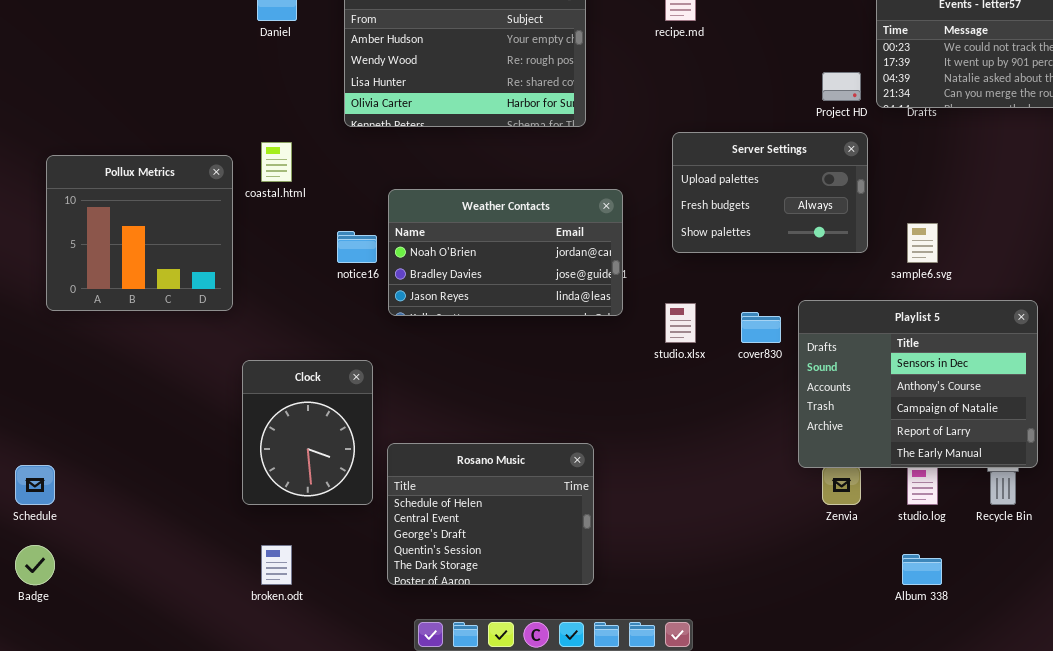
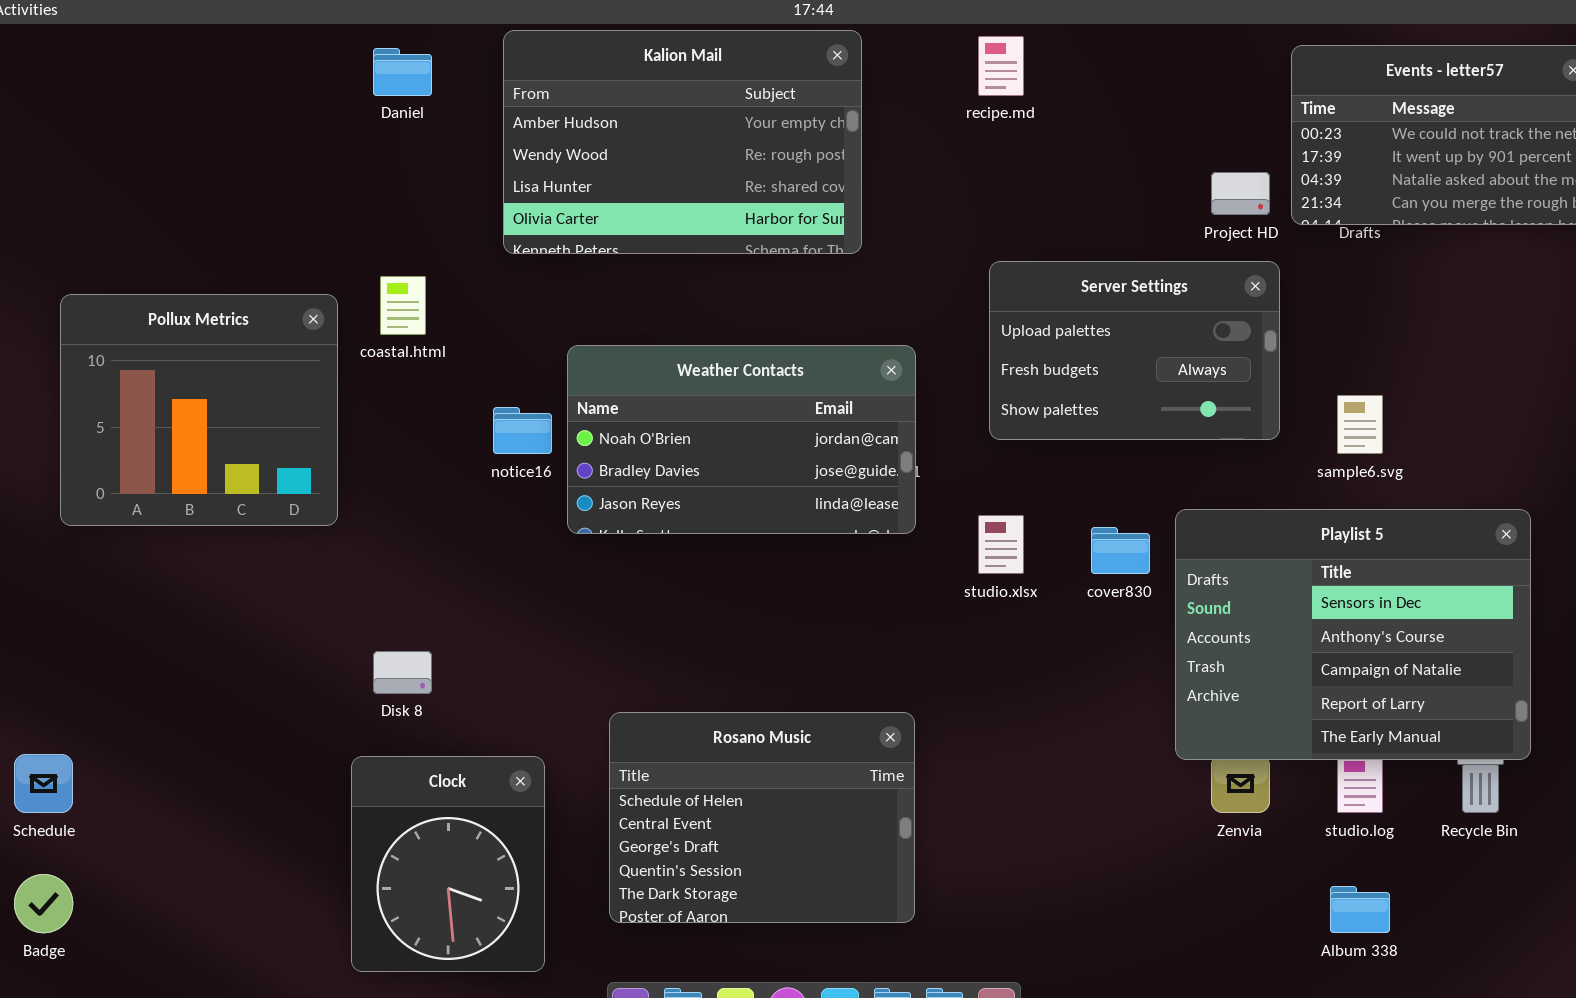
Clock: [242,360,373,505] -> [351,756,545,972], moved
Rosano Music: [387,443,594,585] -> [609,712,915,923], moved

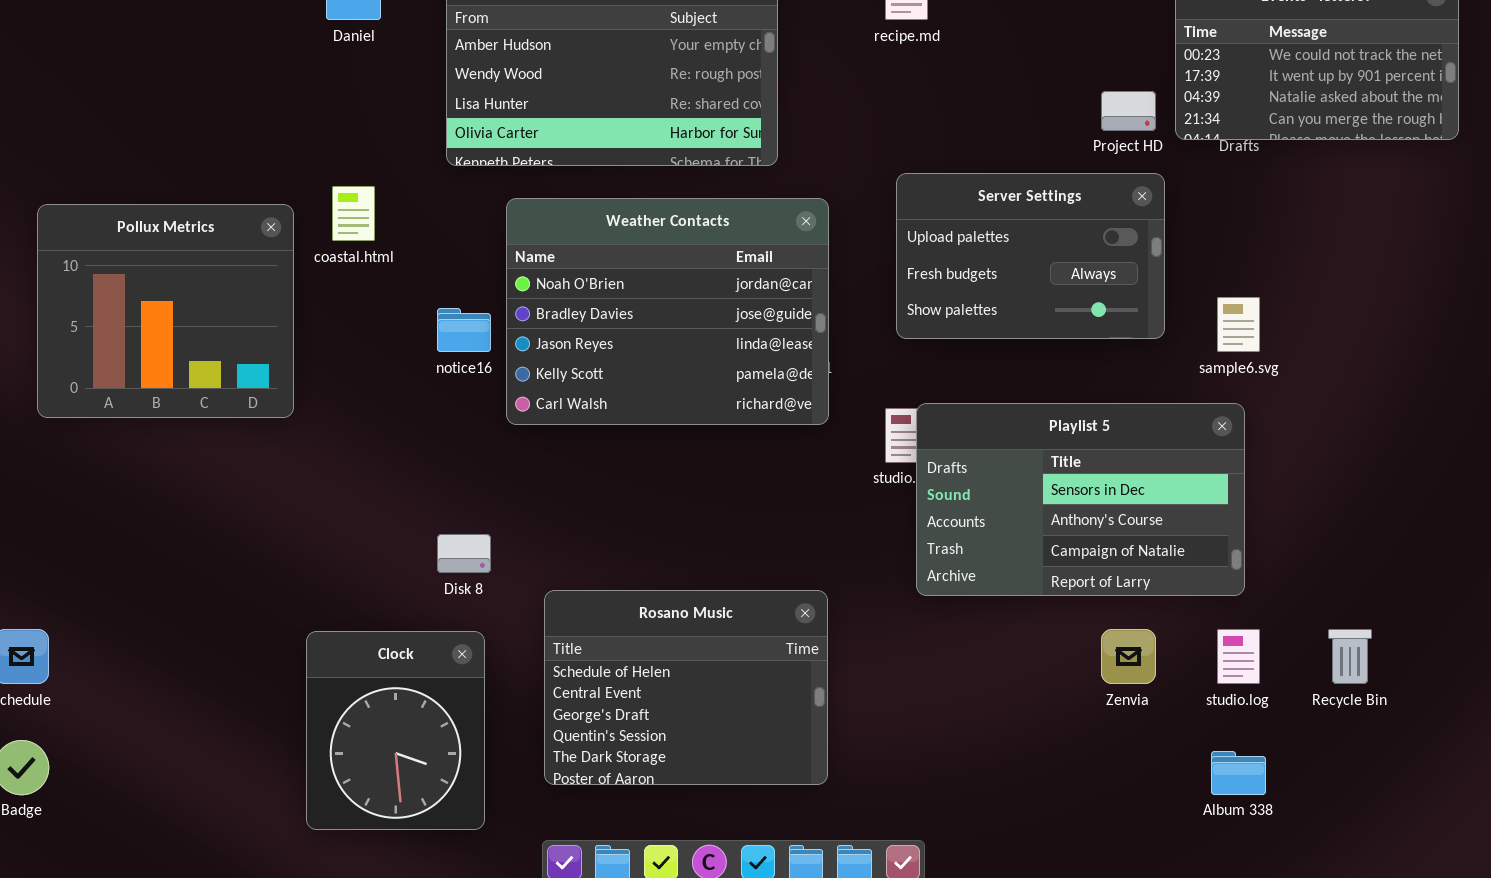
Weather Contacts: [567,345,916,534] -> [506,198,829,425], resized
Playlist 5: [1175,509,1531,760] -> [916,403,1245,596], moved, resized
Disk 8: [373,651,432,694] -> [437,534,491,573], moved

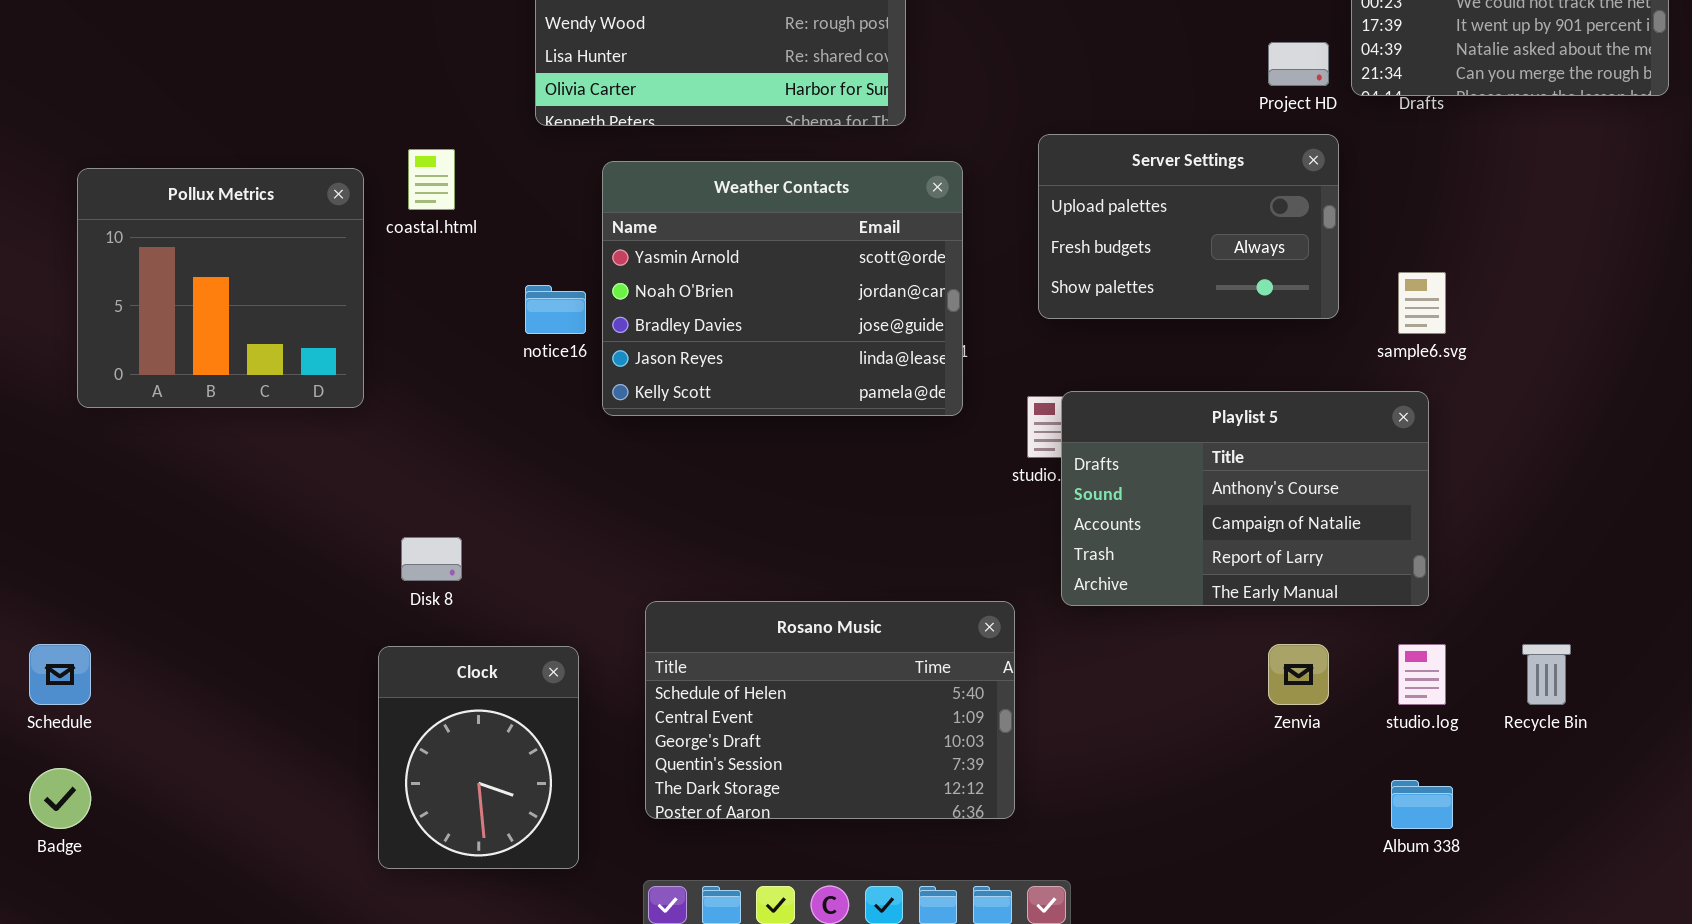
Weather Contacts: [506,198,829,425] -> [602,161,963,416], scrolled up 1 row
Playlist 5: [916,403,1245,596] -> [1061,391,1429,606], scrolled down 1 row
Disk 8: [437,534,491,573] -> [401,537,462,581], moved
Rosano Music: [544,590,828,785] -> [645,601,1015,819], resized

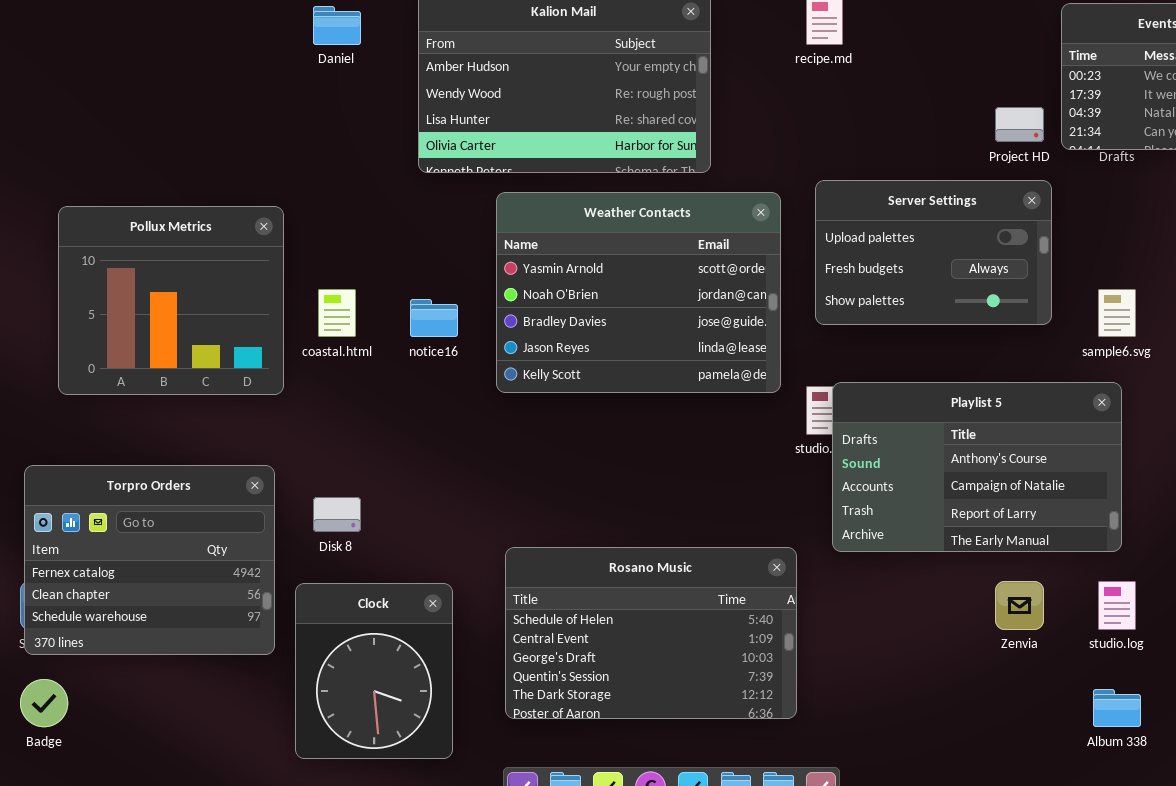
coastal.html: [408,149,455,210] -> [318,289,356,337], moved
Weather Contacts: [602,161,963,416] -> [496,192,781,393], moved
Torpro Orders: none -> [24,465,275,655], opened

